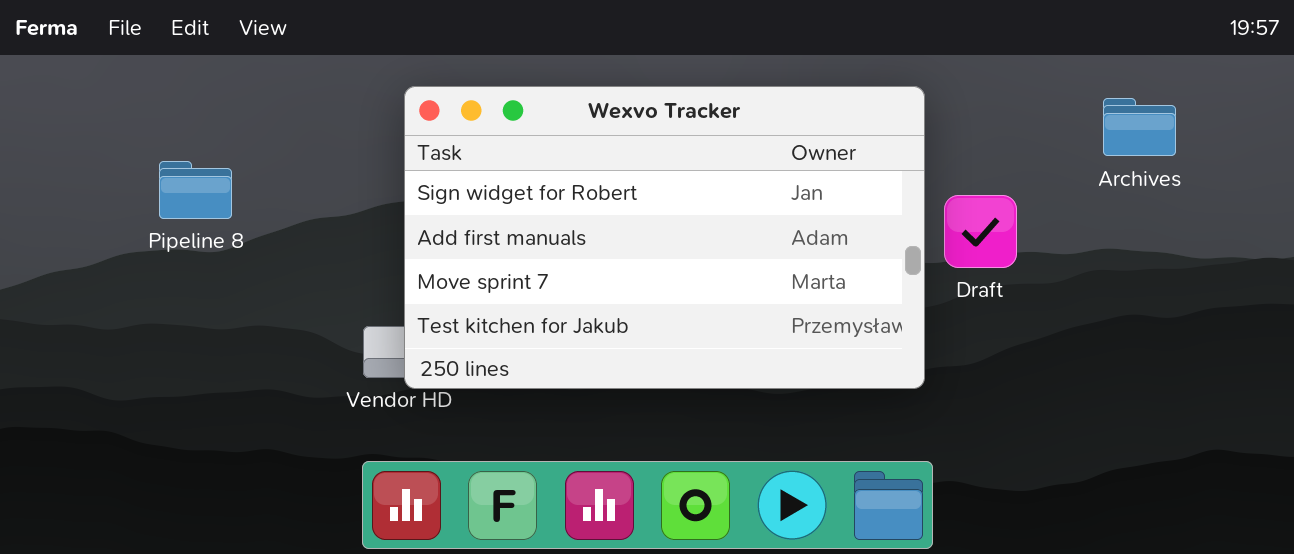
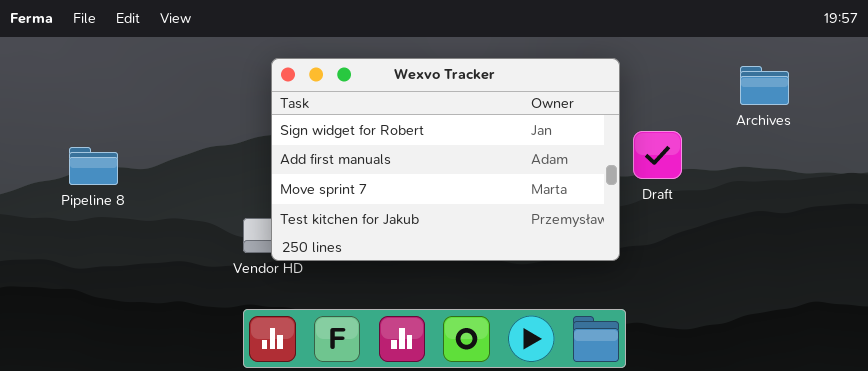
Pipeline 8: [159,161,232,219] -> [69,147,118,185], moved

